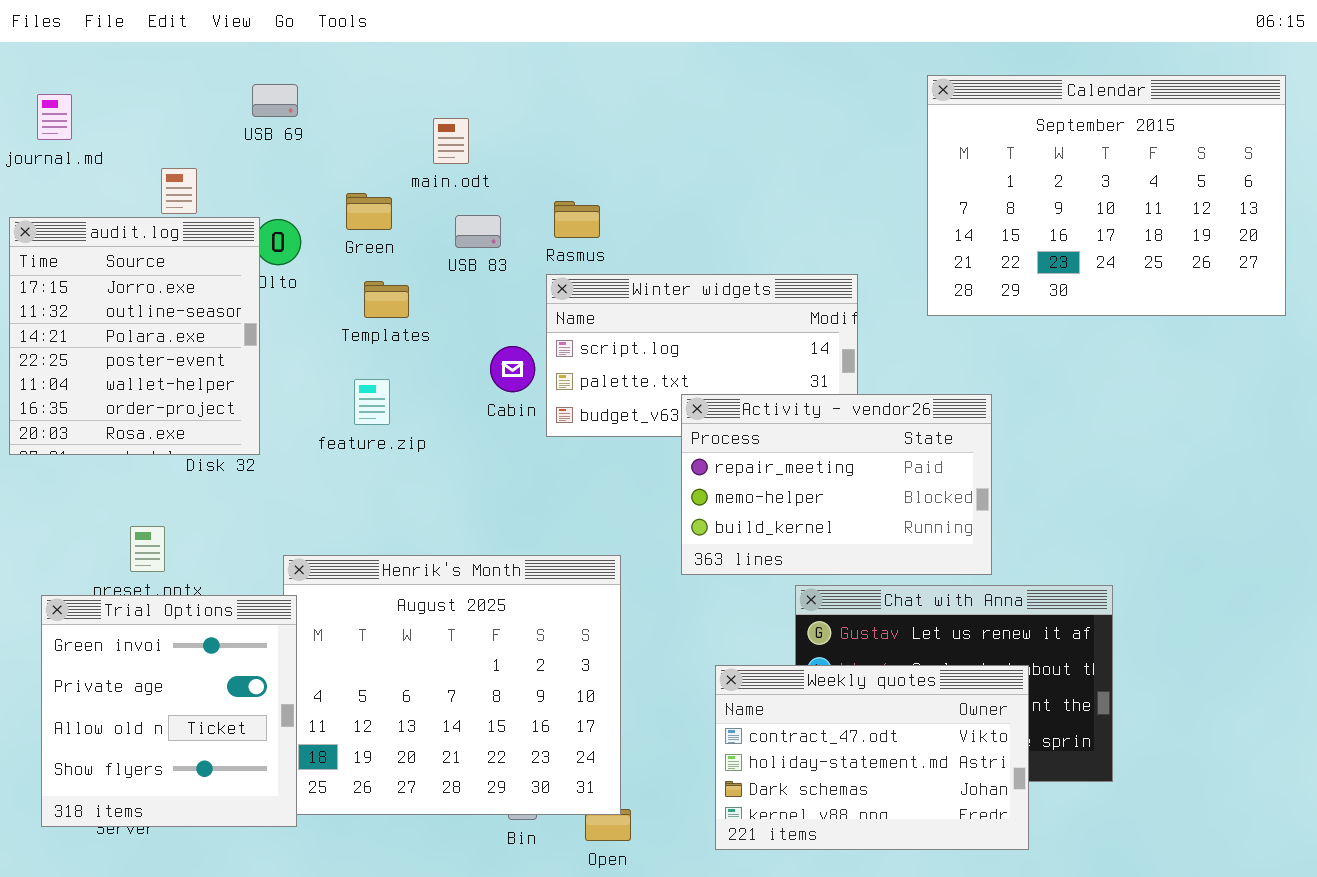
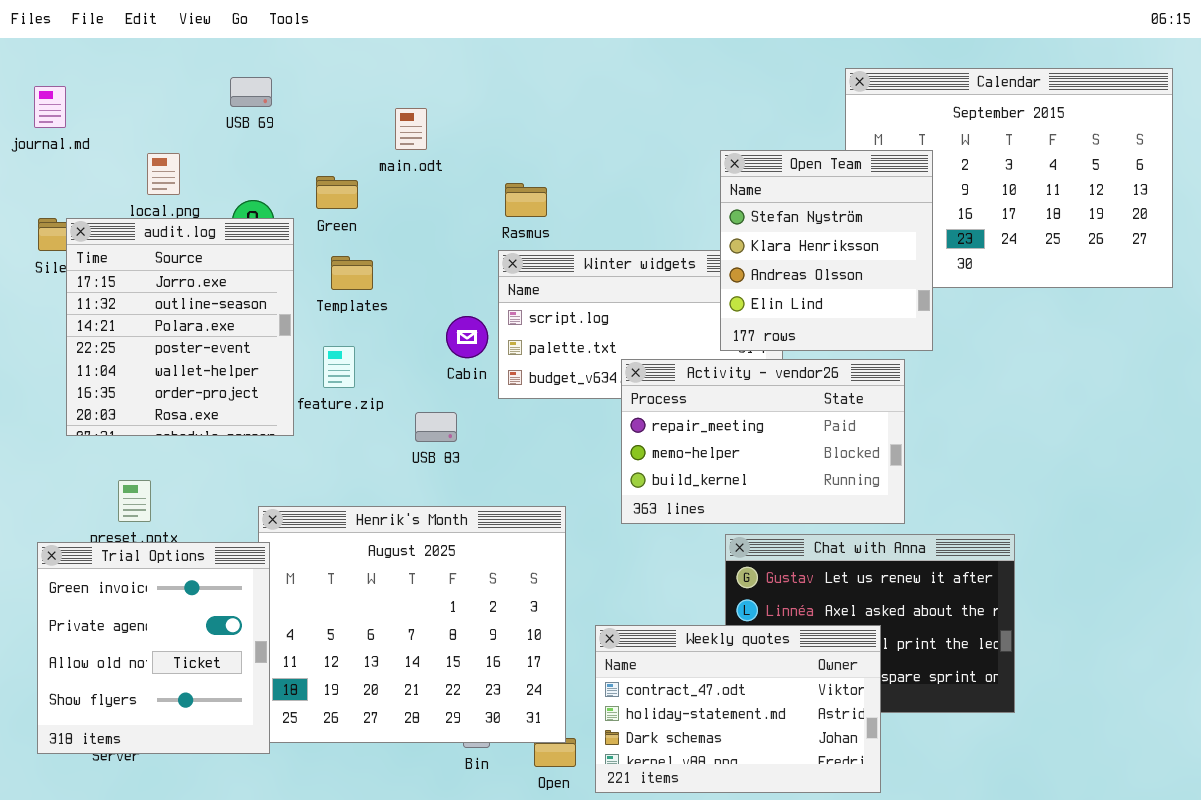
Open Team: none -> [720,150,933,351], opened
USB 83: [455,215,501,248] -> [415,412,457,442], moved
audit.log: [9,217,260,455] -> [66,218,294,436], moved
Weekly quotes: [715,665,1029,850] -> [595,625,881,793], moved

